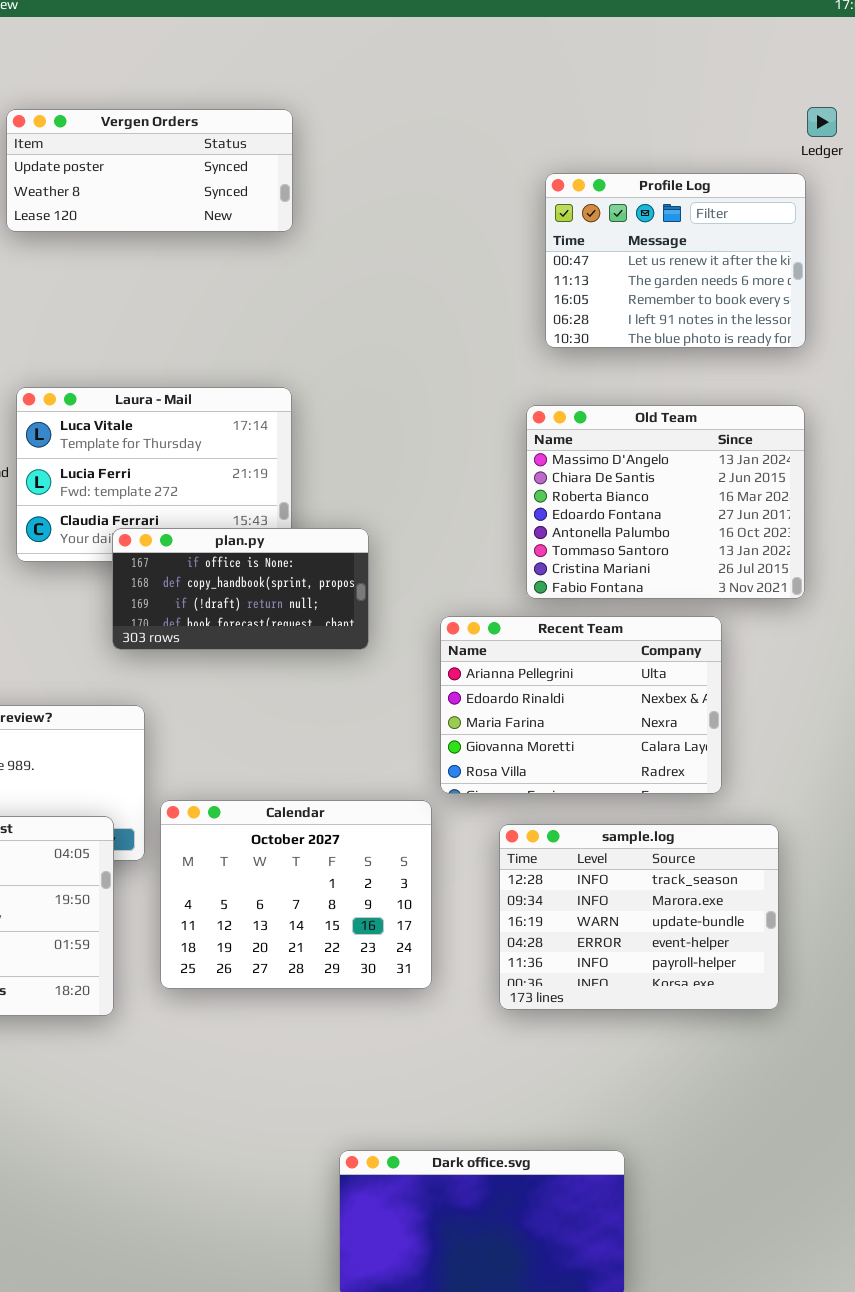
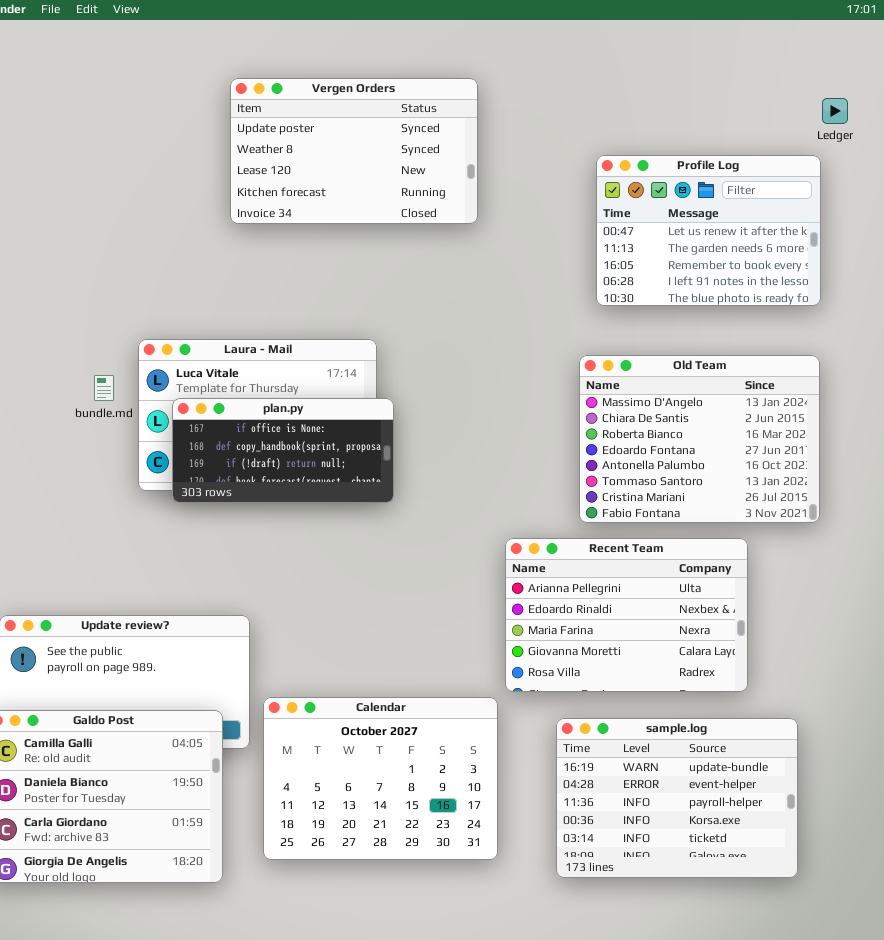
Vergen Orders: [6,109,293,232] -> [230,78,478,224], moved, resized
plan.py: [112,528,369,650] -> [172,398,394,503], moved
sample.log: [499,824,779,1010] -> [556,718,798,878], scrolled down 2 rows

